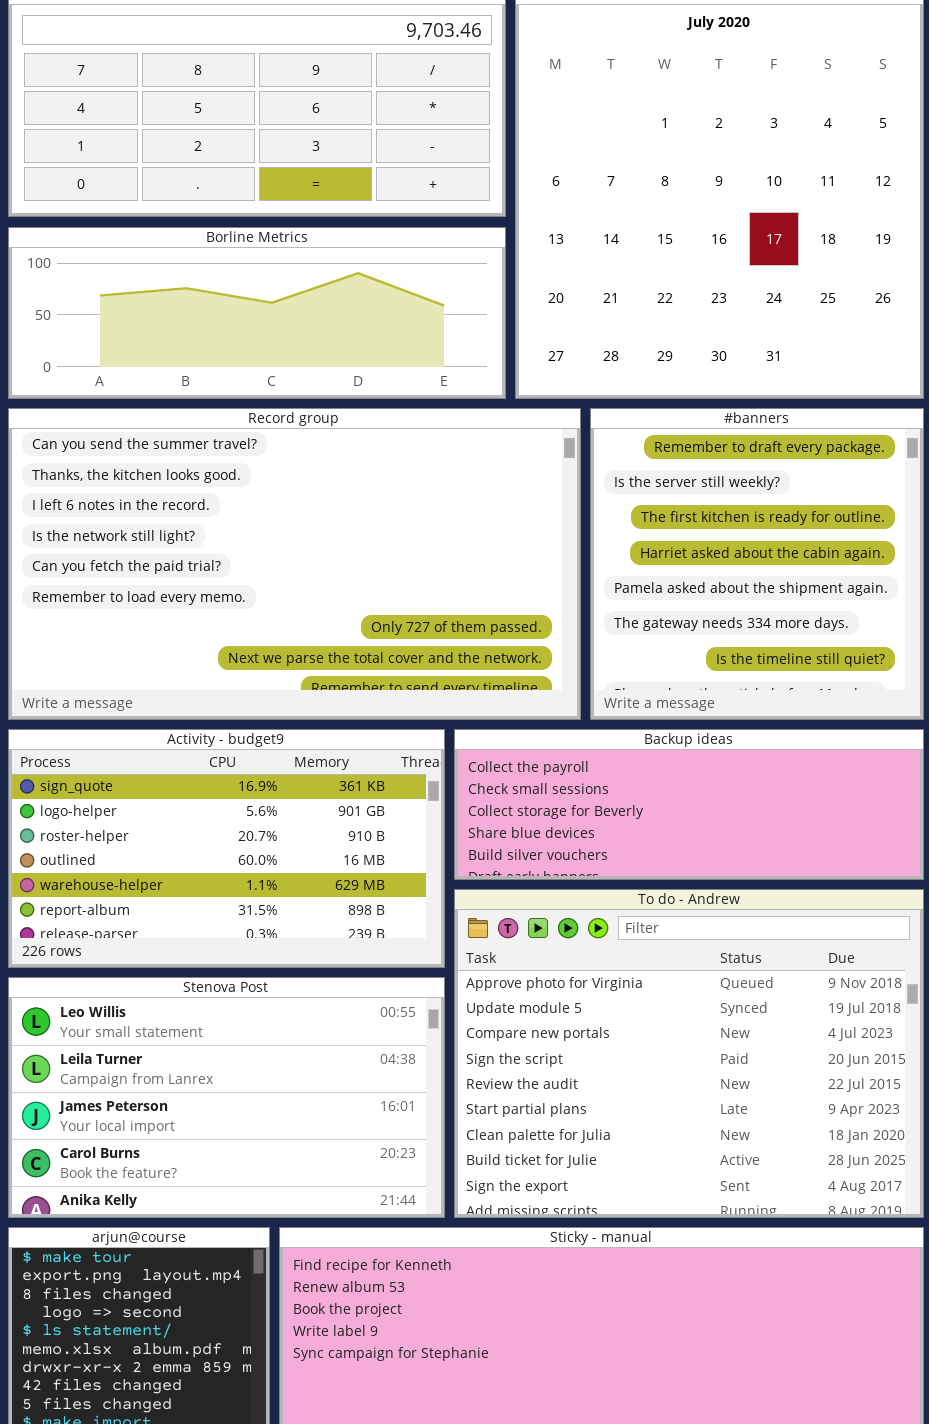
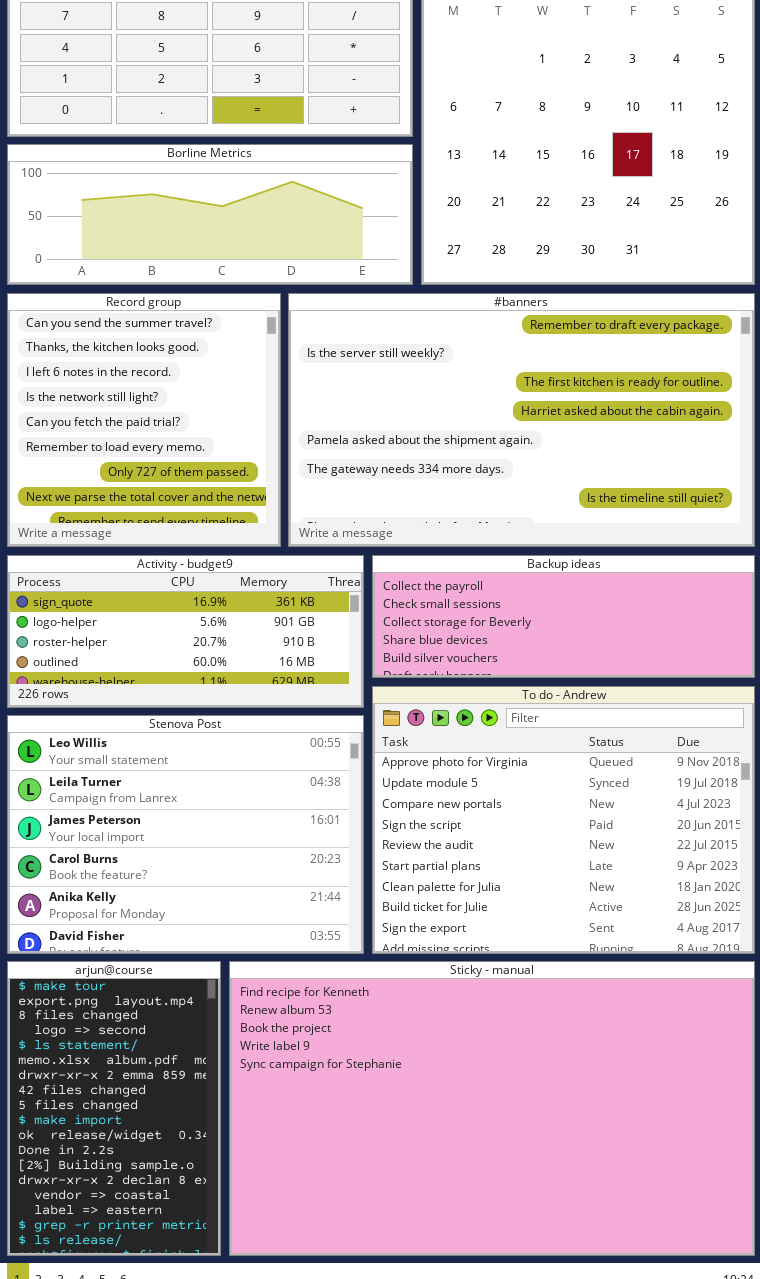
Record group: [8,408,581,720] -> [7,293,281,547], resized
#banners: [590,408,924,720] -> [288,293,755,547], resized
Activity - budget9: [8,729,445,968] -> [7,555,364,708], resized
Stenova Post: [8,977,445,1218] -> [7,715,364,954], resized

